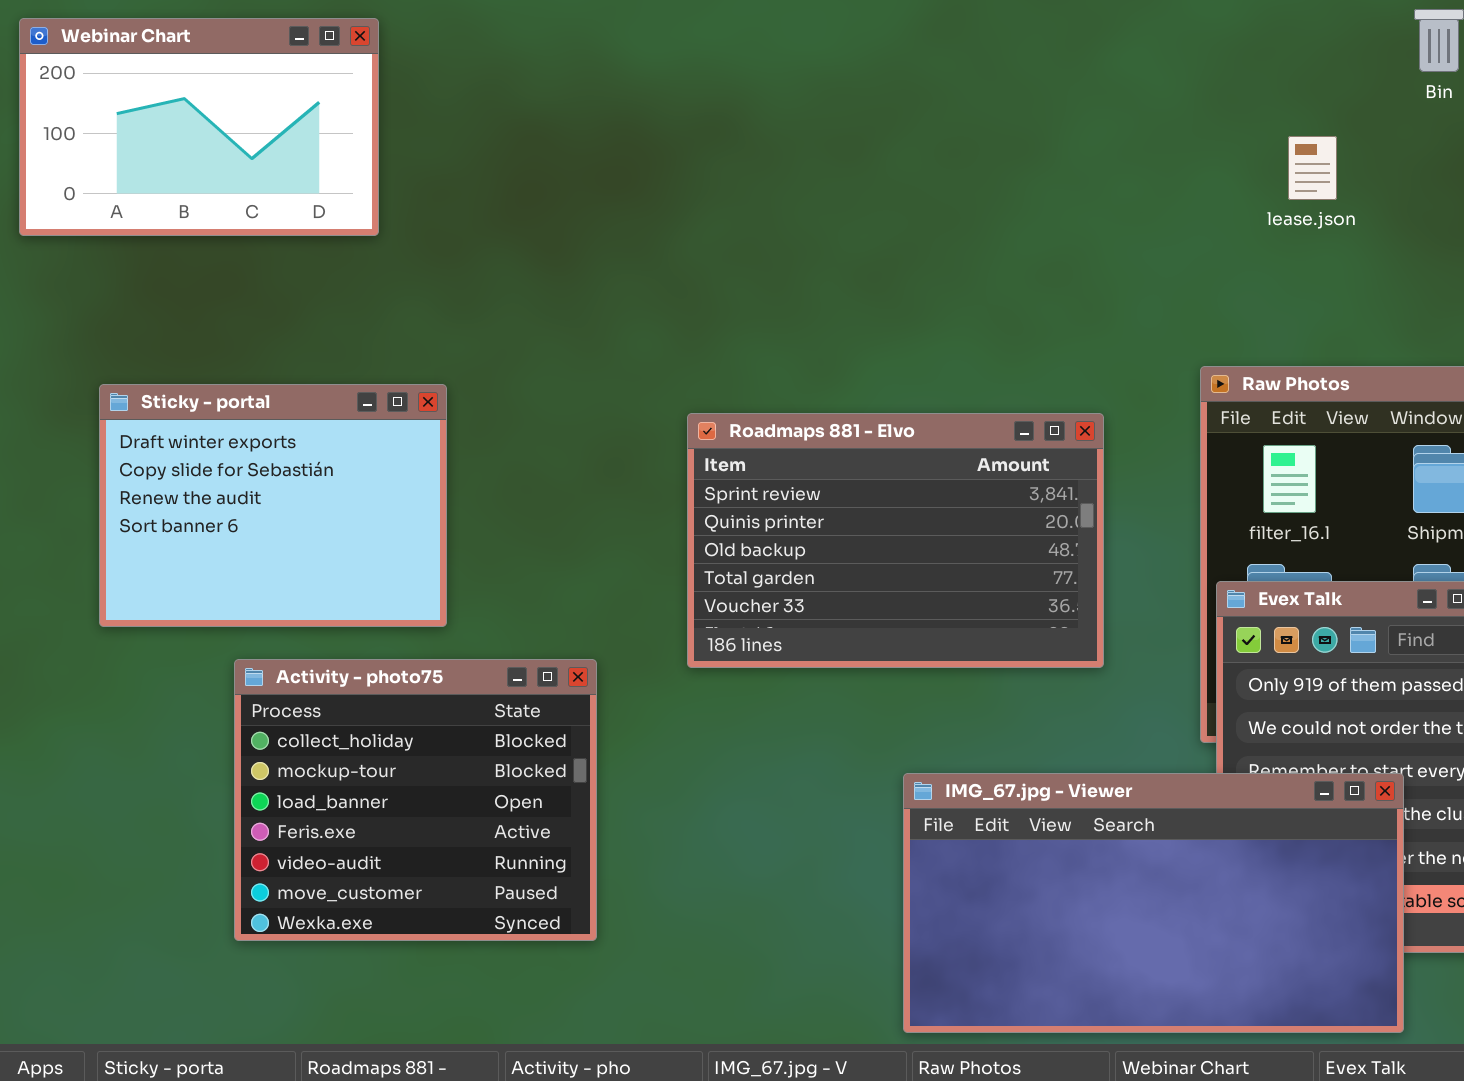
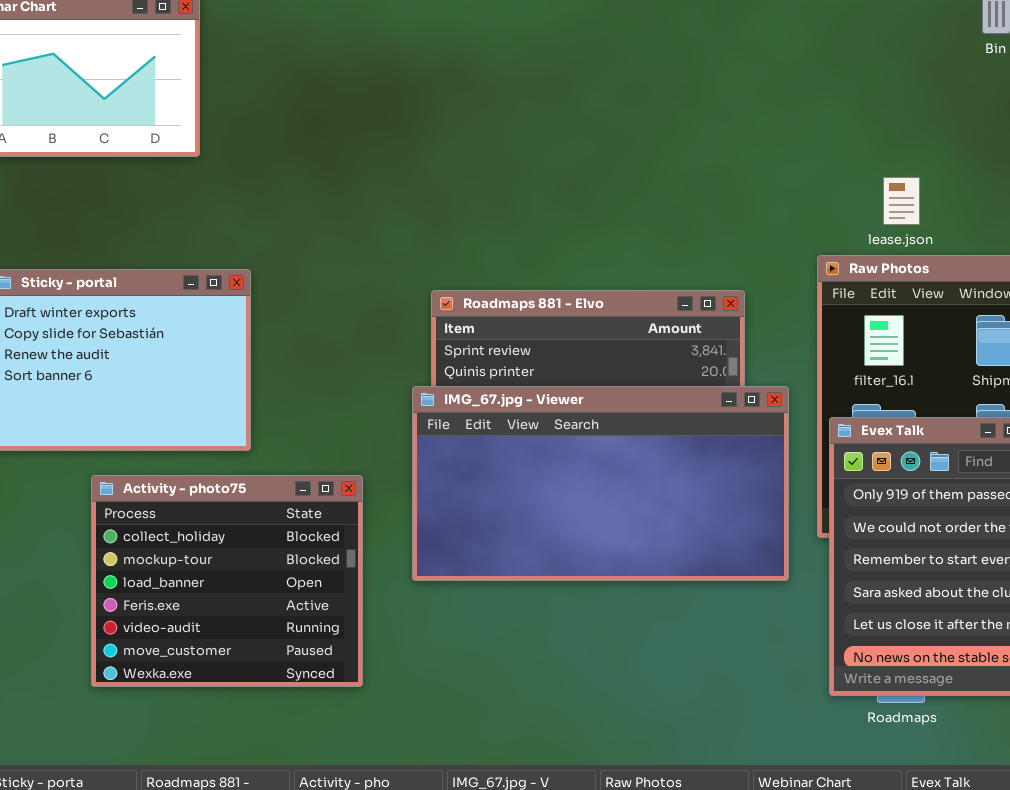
lease.json: [1288,136,1337,200] -> [883,177,920,225], moved
IMG_67.jpg - Viewer: [903,773,1404,1033] -> [412,386,789,581], moved

